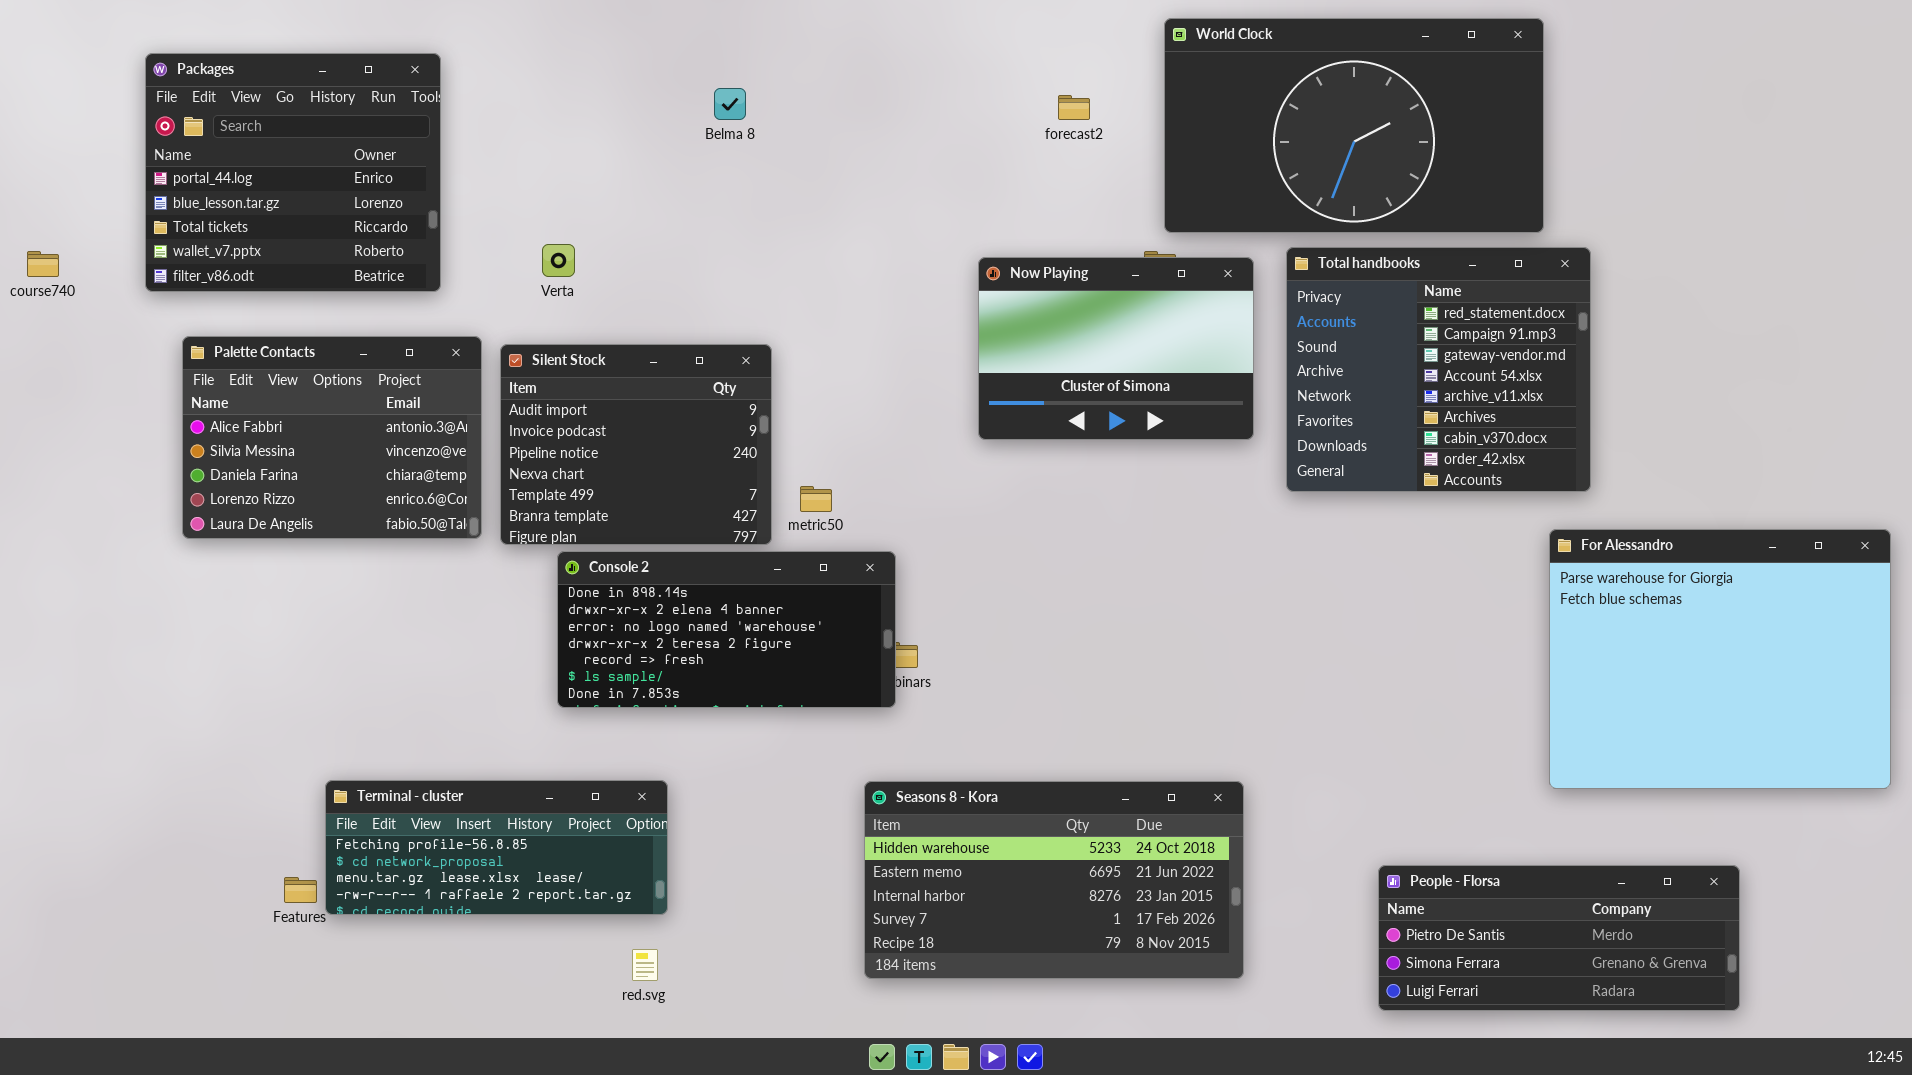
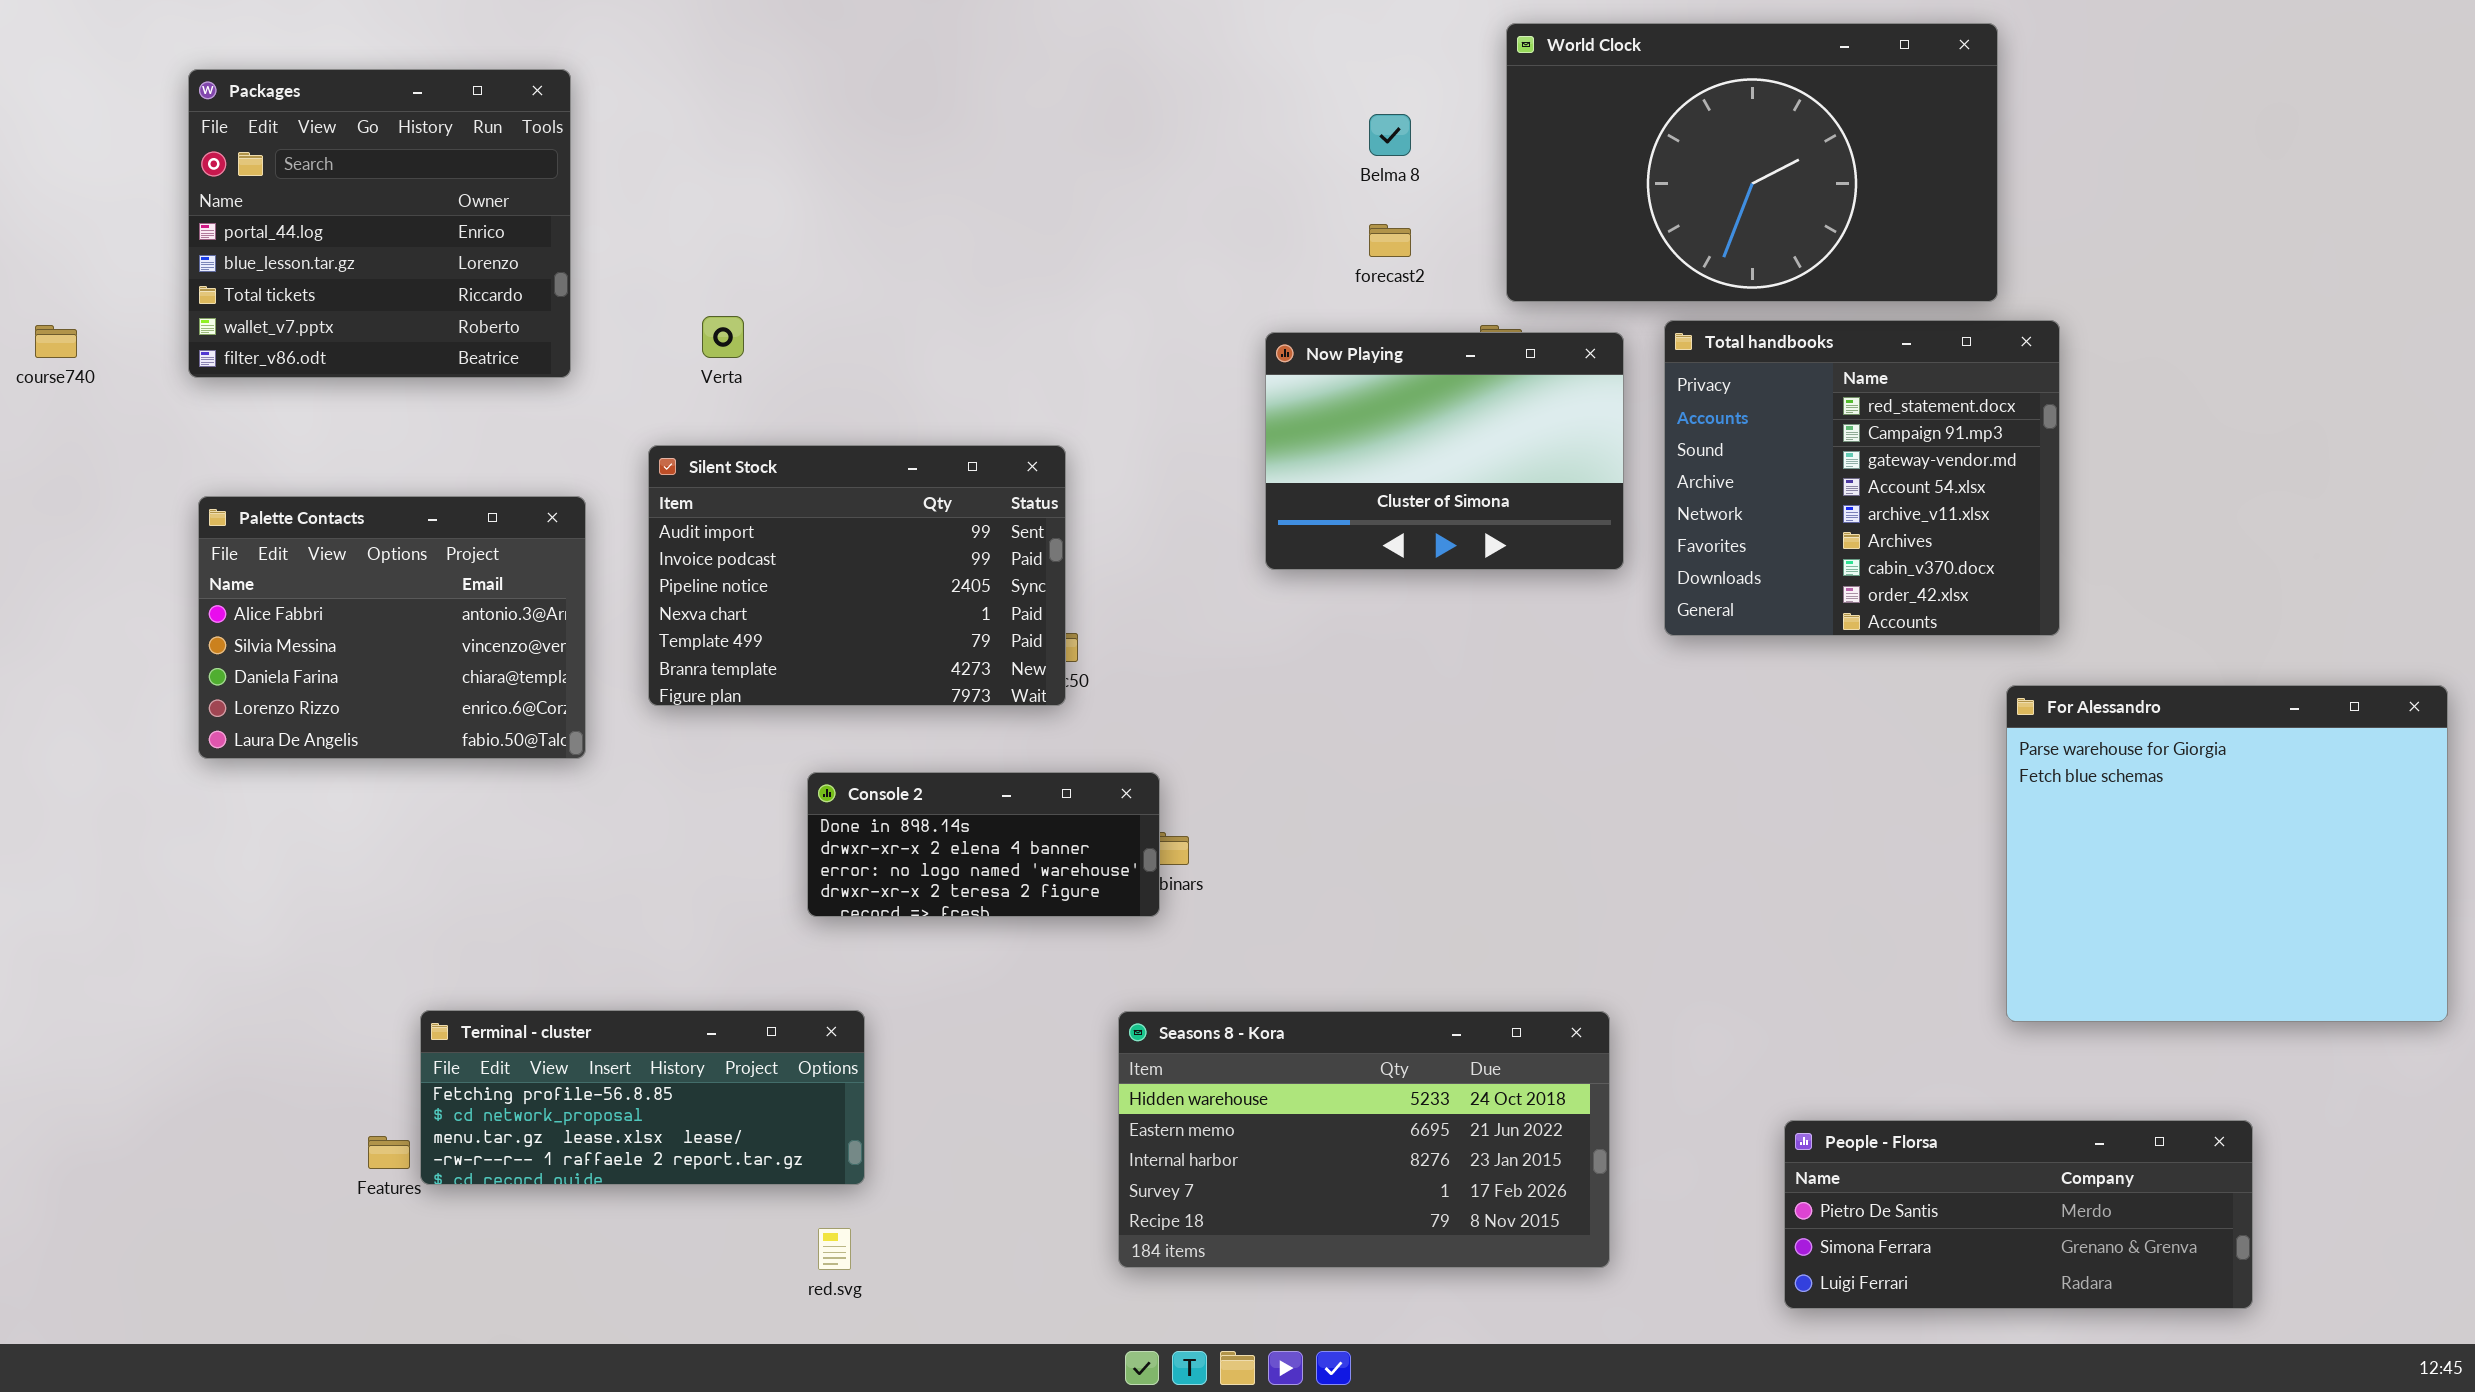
Belma 8: [714,88,746,120] -> [1369,114,1411,156], moved
forecast2: [1058,95,1090,120] -> [1369,224,1411,257], moved
Palette Contacts: [182,336,482,539] -> [198,496,586,759], moved
Silent Stock: [500,344,772,545] -> [648,445,1066,706], resized
Console 2: [557,551,896,708] -> [807,772,1160,917], resized

